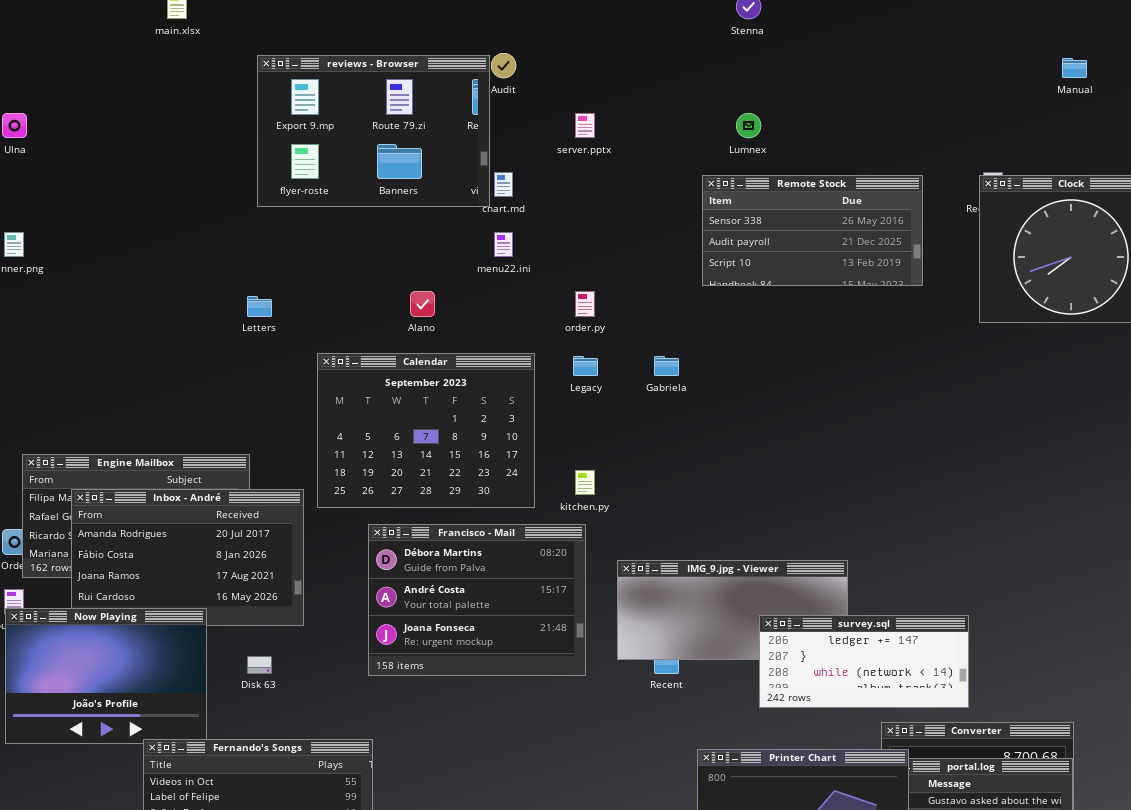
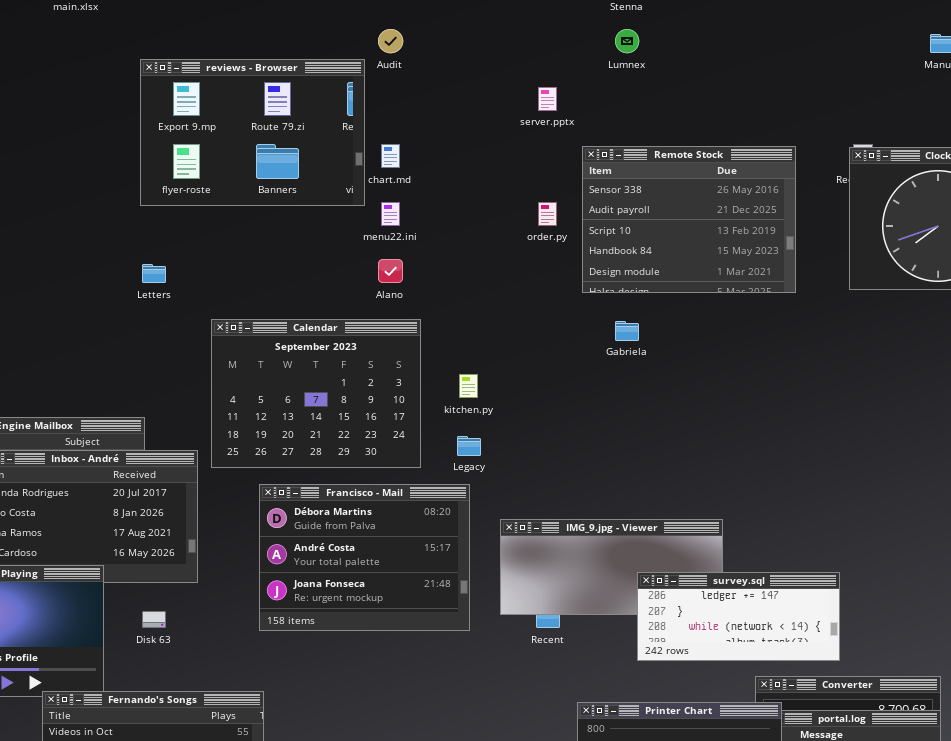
reviews - Browser: [257,55,490,207] -> [140,59,365,206], moved
server.pptx: [575,113,595,138] -> [538,87,557,111], moved
Lumnex: [736,113,761,138] -> [615,29,639,53], moved
Remote Stock: [702,175,923,286] -> [582,146,796,293], resized
Alano: [410,291,435,317] -> [378,259,403,283], moved
order.py: [575,291,595,317] -> [538,202,557,226], moved
Legacy: [573,356,598,376] -> [457,436,481,456], moved
Gabriela: [654,356,679,376] -> [615,321,639,341], moved
kitchen.py: [575,470,595,495] -> [459,374,478,398], moved

